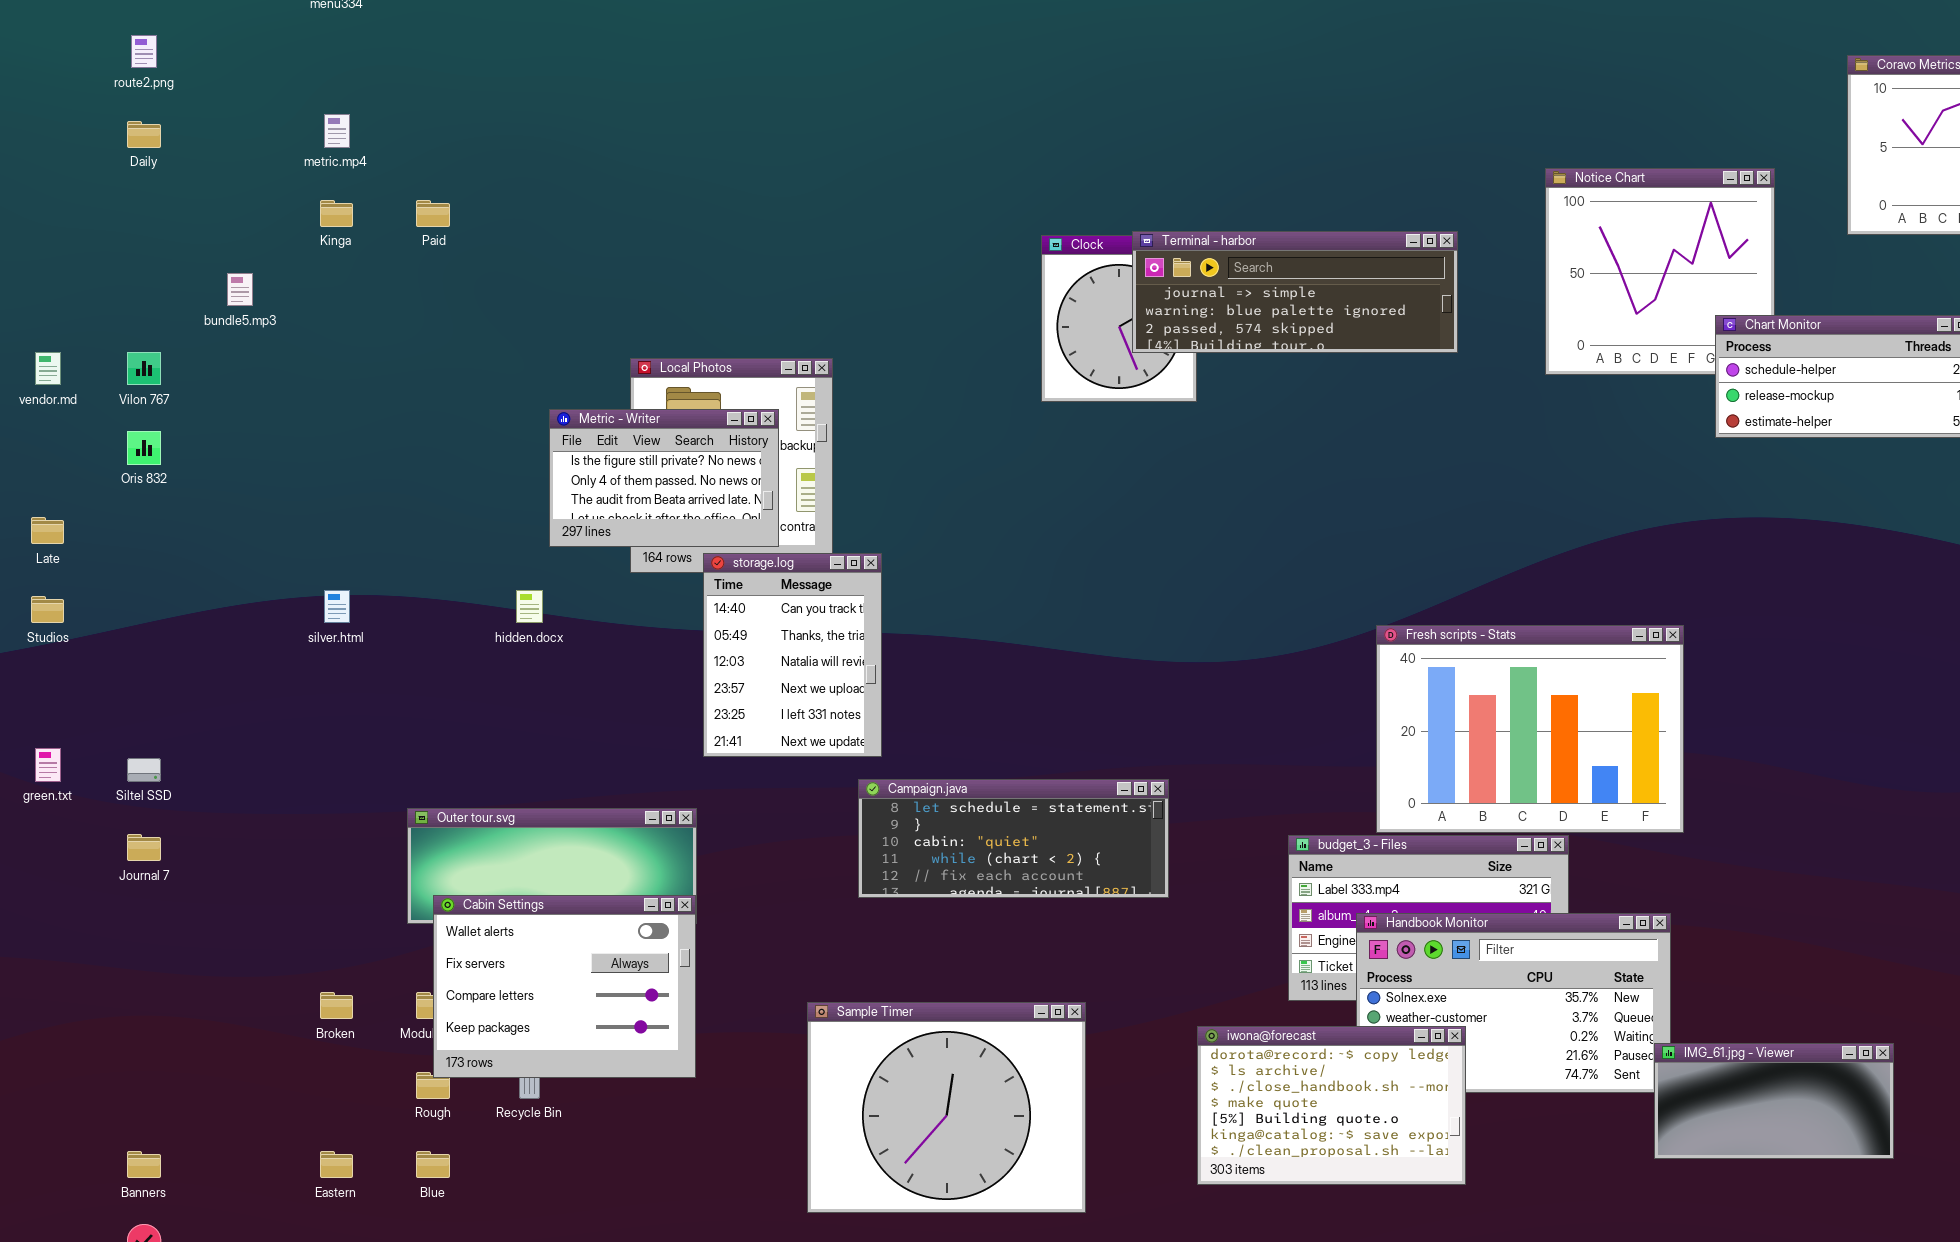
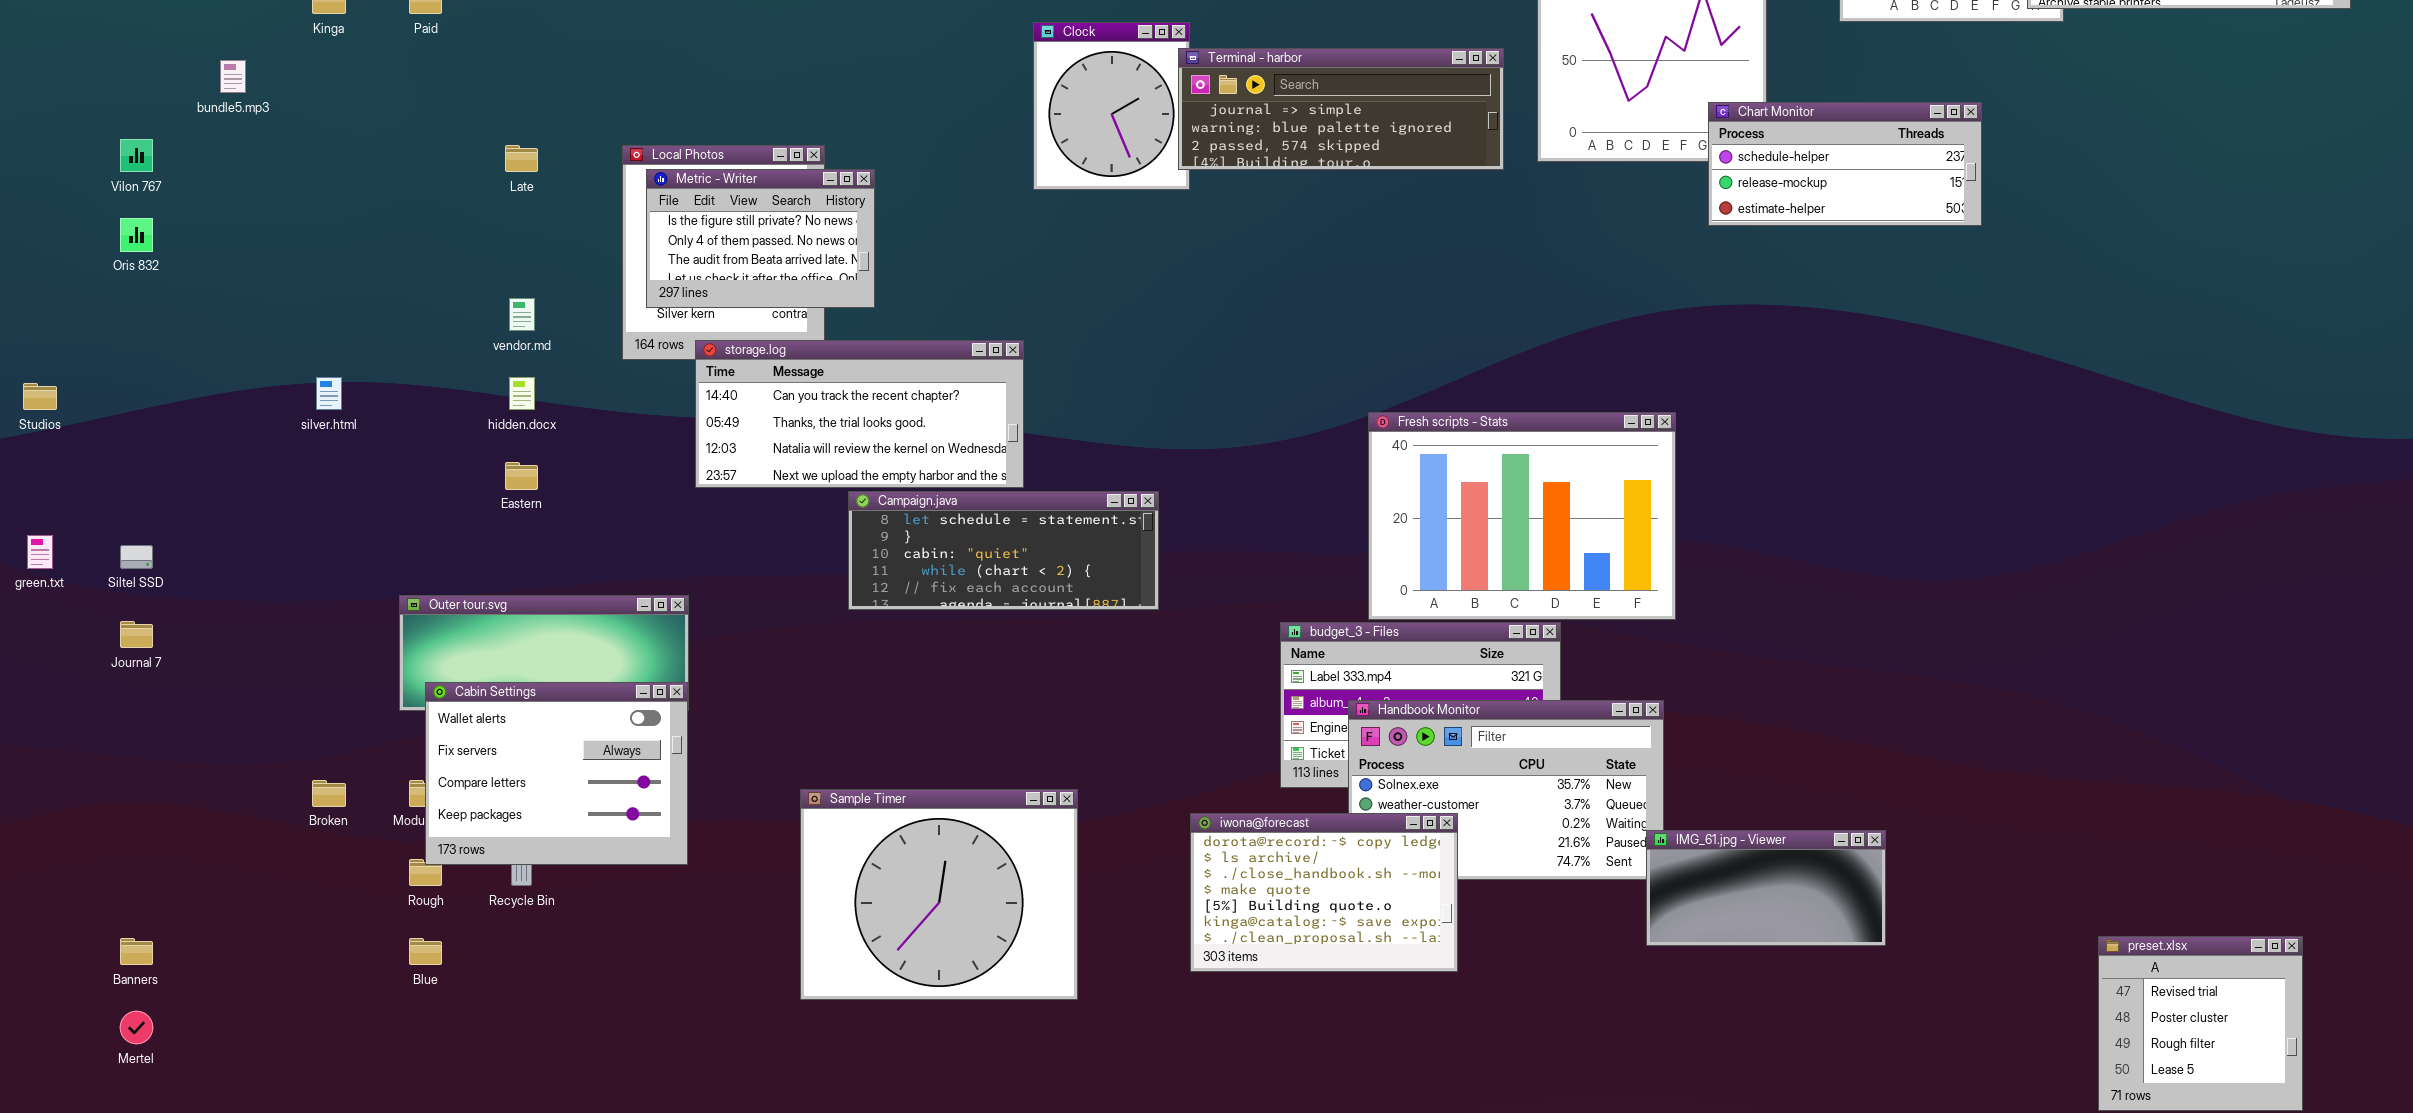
Terminal - harbor: [1132,231,1458,353] -> [1178,48,1504,170], moved
vendor.md: [35,352,61,385] -> [509,298,535,331], moved
Metric - Writer: [549,409,779,547] -> [646,169,875,308], moved
Late: [31,517,64,544] -> [505,145,538,172], moved
storage.log: [703,553,882,757] -> [695,340,1024,488], resized
Campaign.java: [858,779,1169,898] -> [848,491,1159,610], moved
Eastern: [320,1151,353,1178] -> [505,462,538,490], moved

